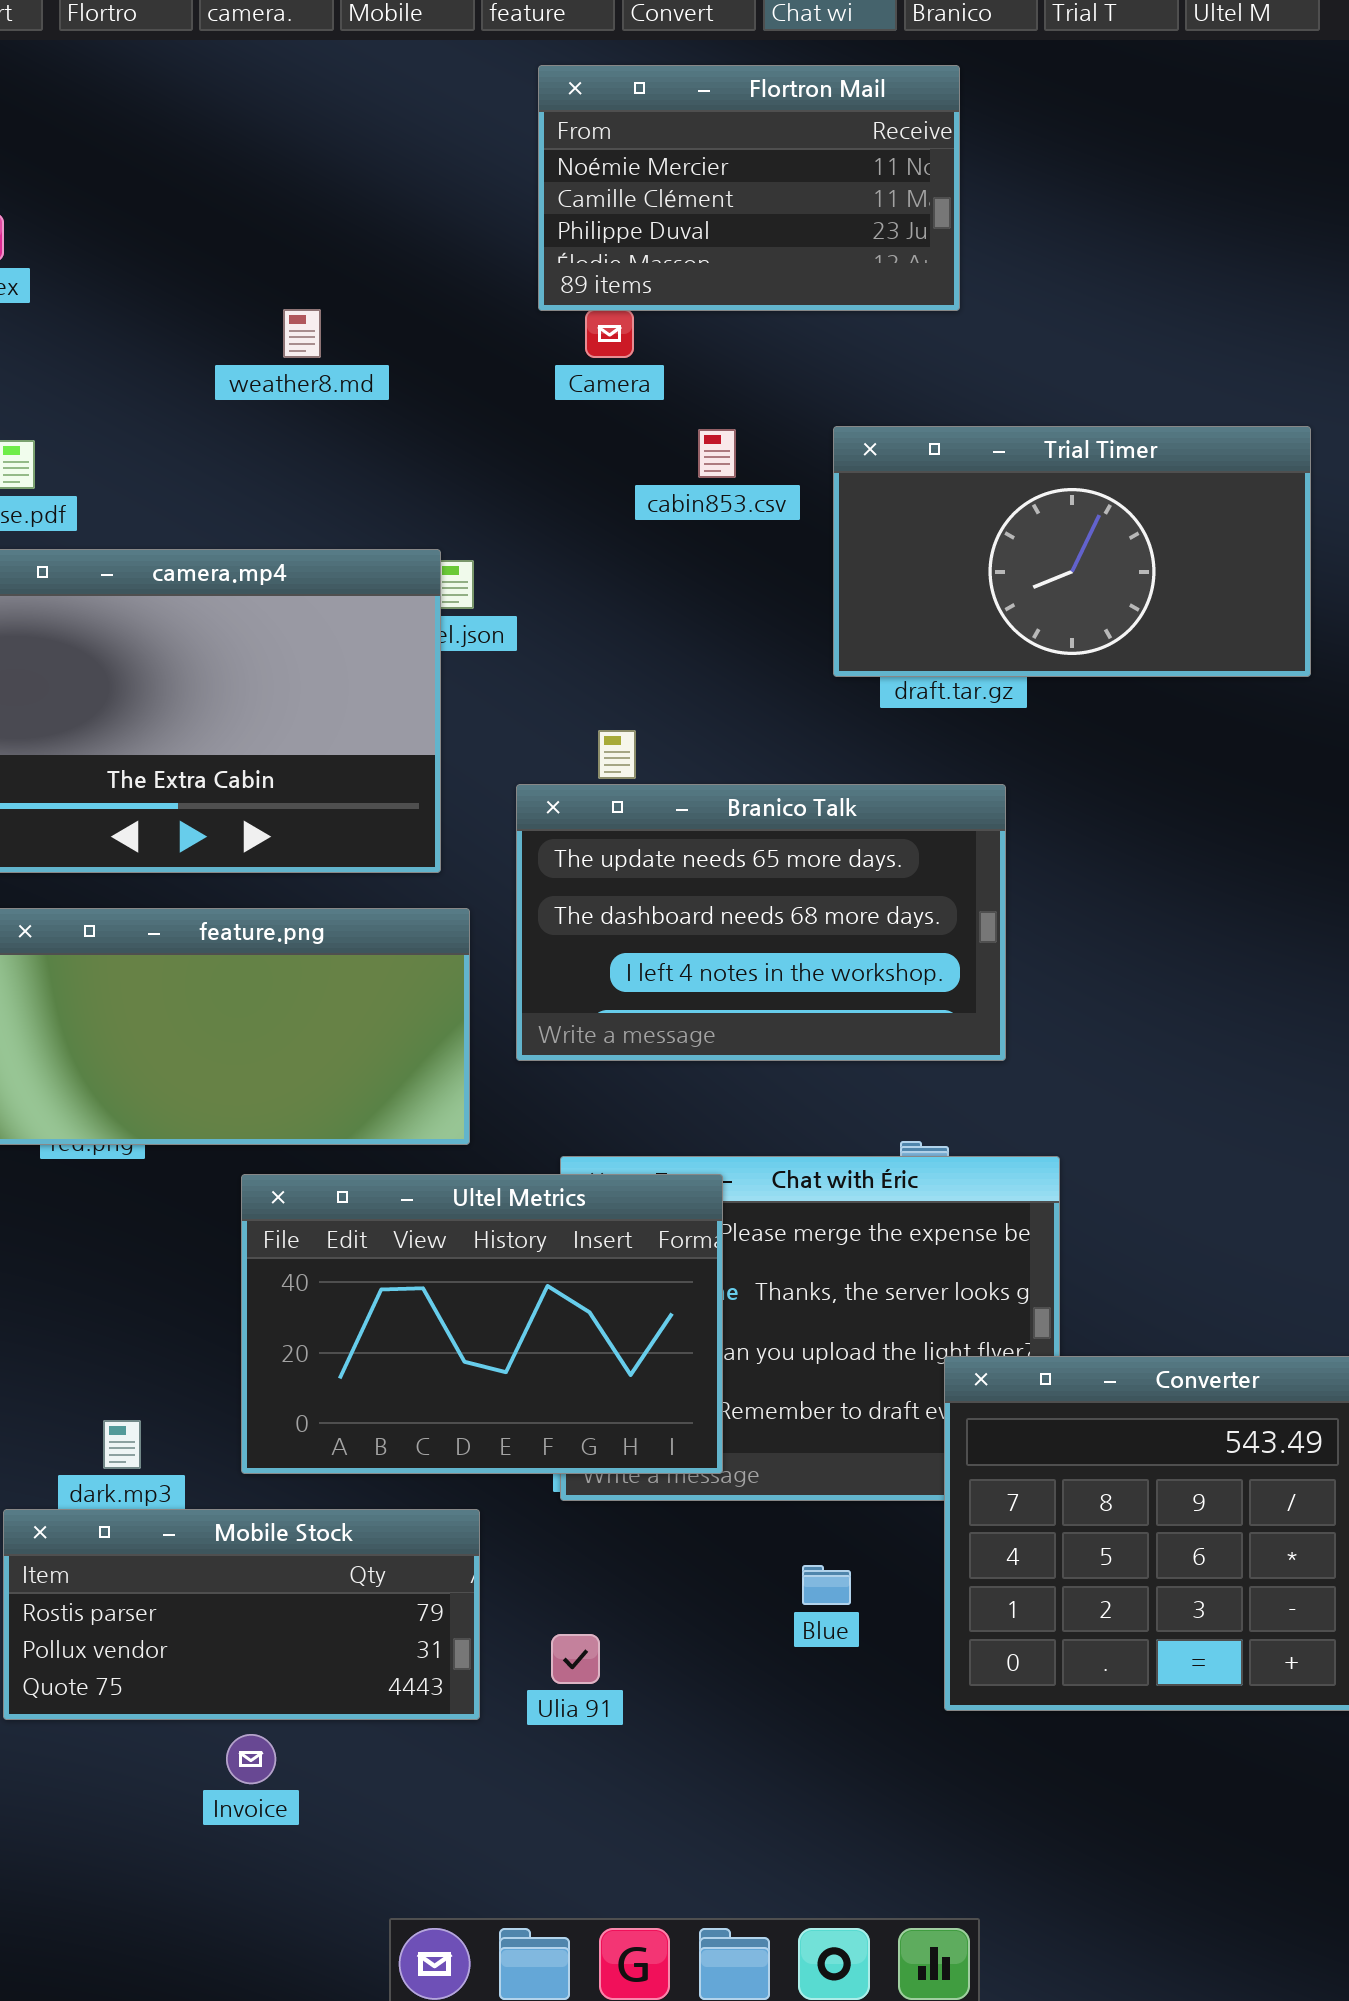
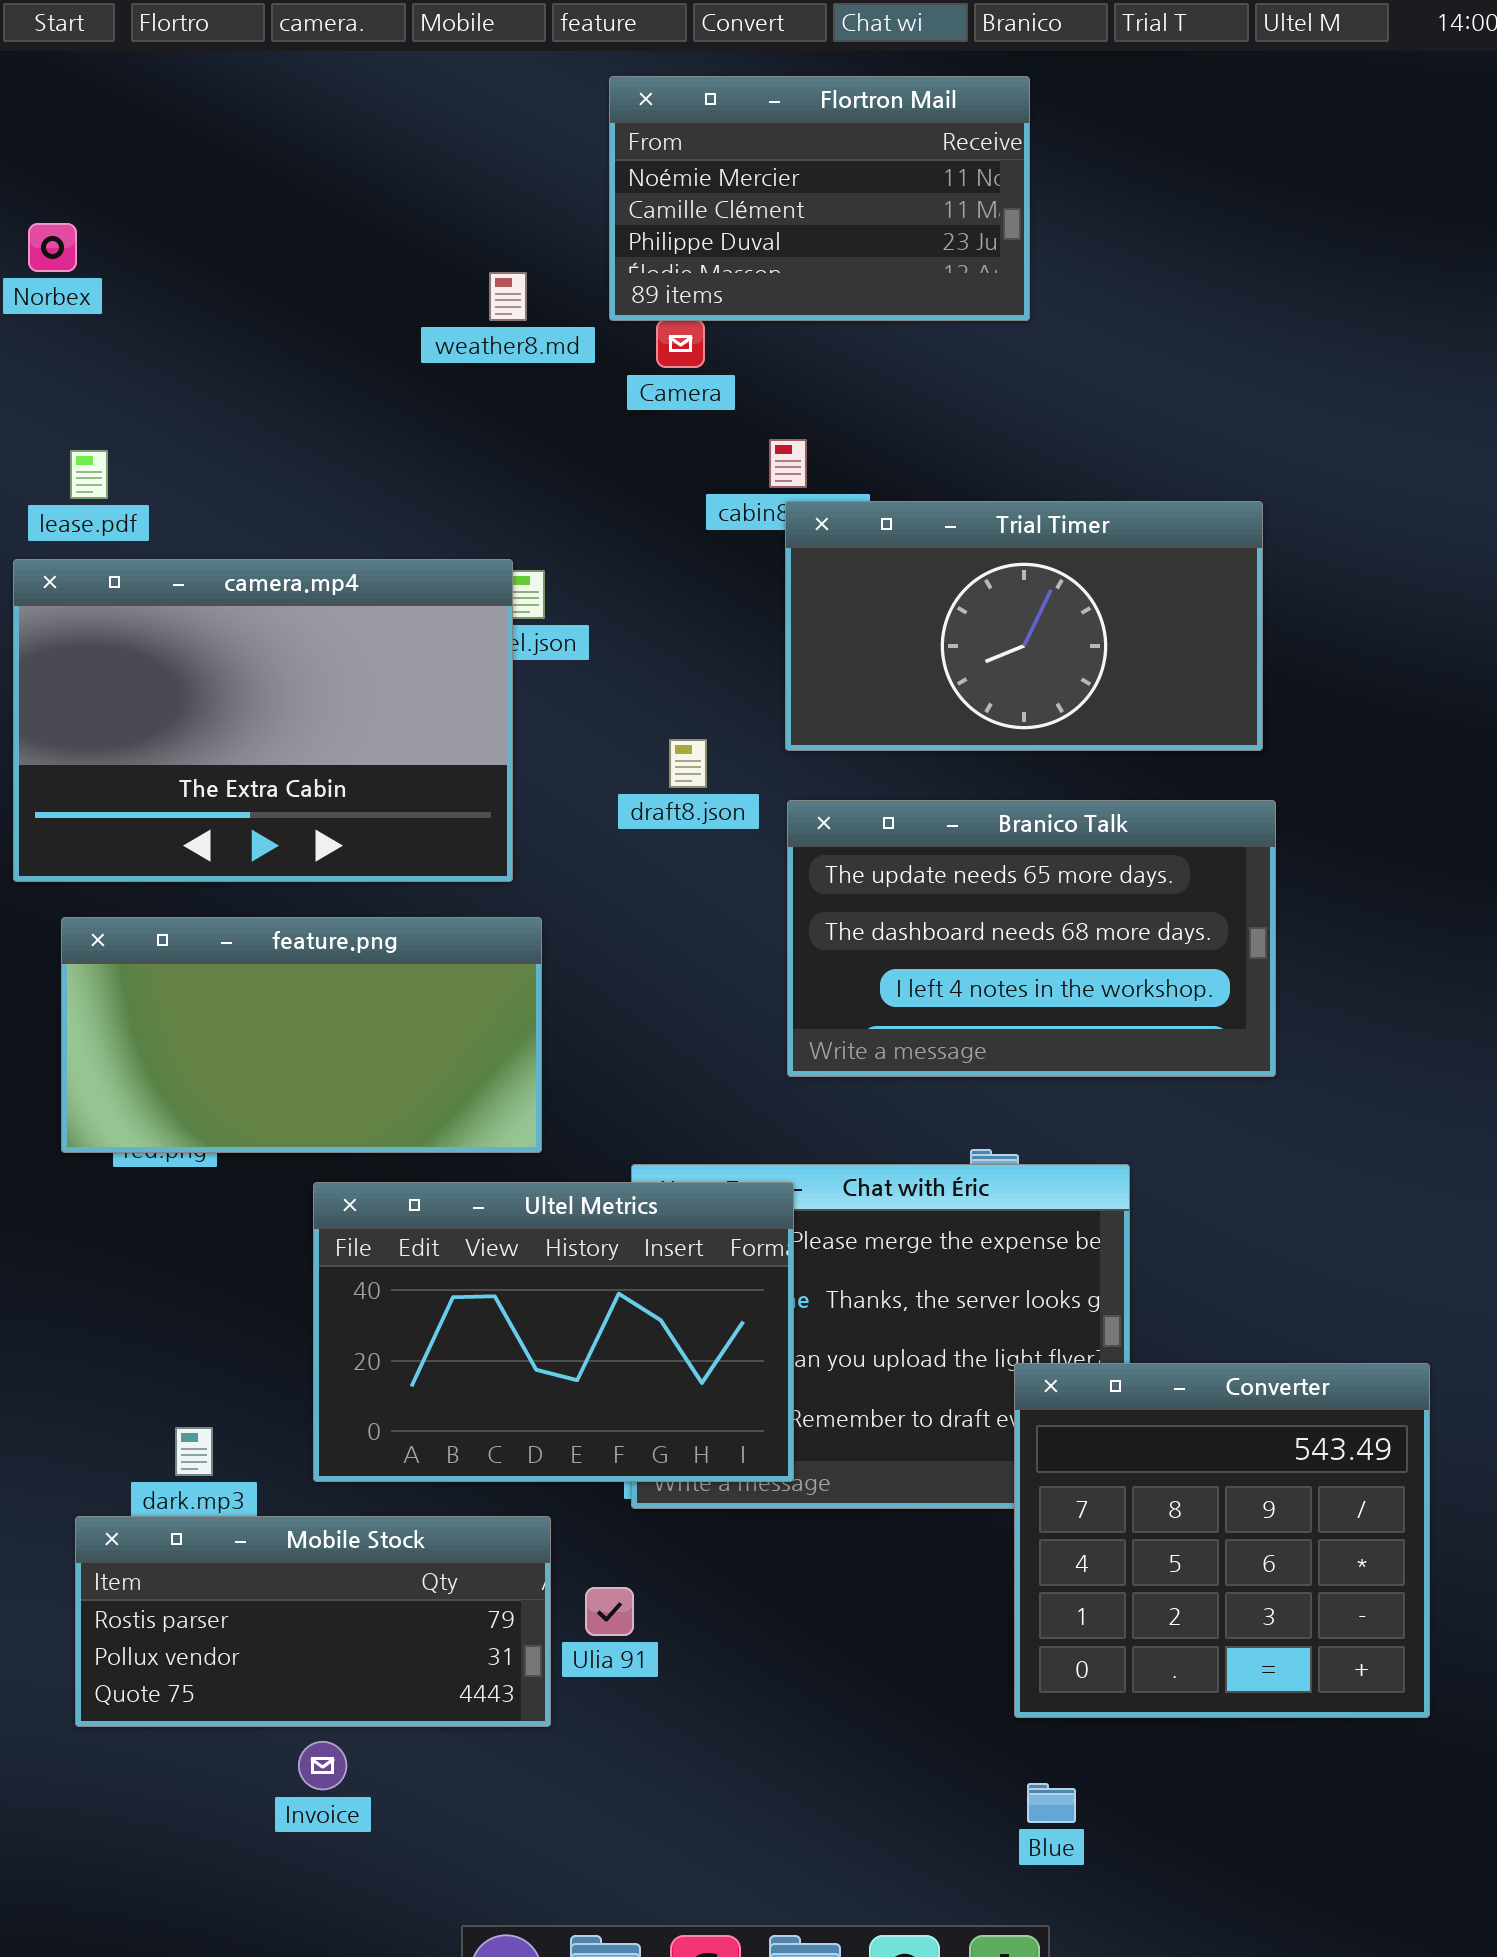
weather8.md: [283,309,321,358] -> [489,272,527,321], moved
Trial Timer: [833,426,1311,677] -> [785,501,1263,751], moved
Branico Talk: [516,784,1006,1061] -> [787,800,1276,1077], moved
Blue: [802,1565,851,1605] -> [1027,1783,1076,1823], moved
Ulia 91: [551,1634,600,1684] -> [585,1587,634,1636], moved

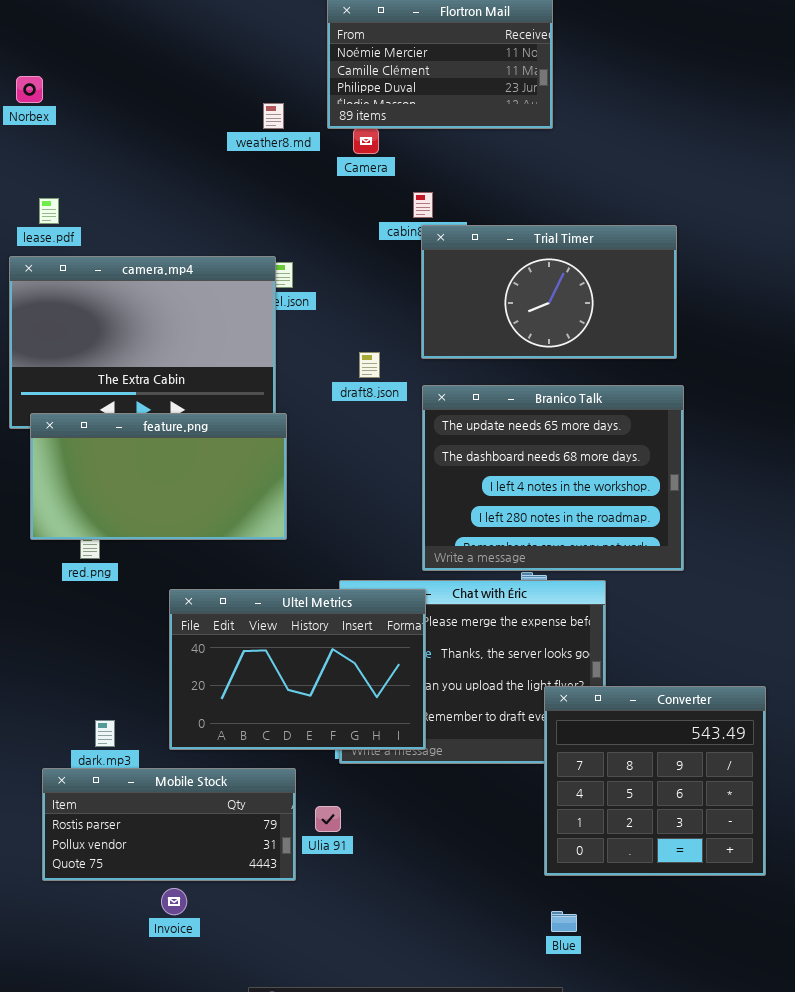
Branico Talk: [787,800,1276,1077] -> [422,385,684,571], resized
feature.png: [61,917,542,1153] -> [30,413,287,540], moved

